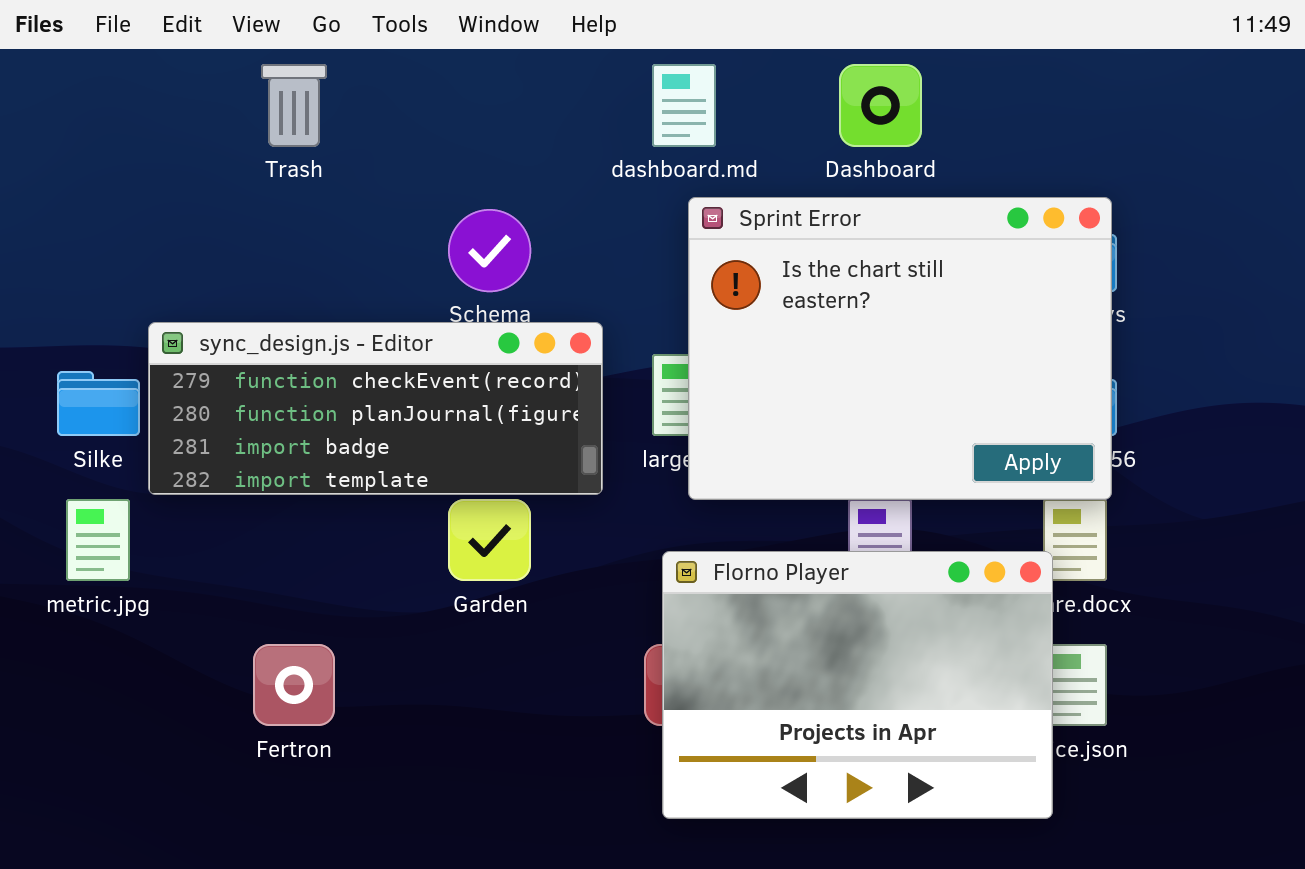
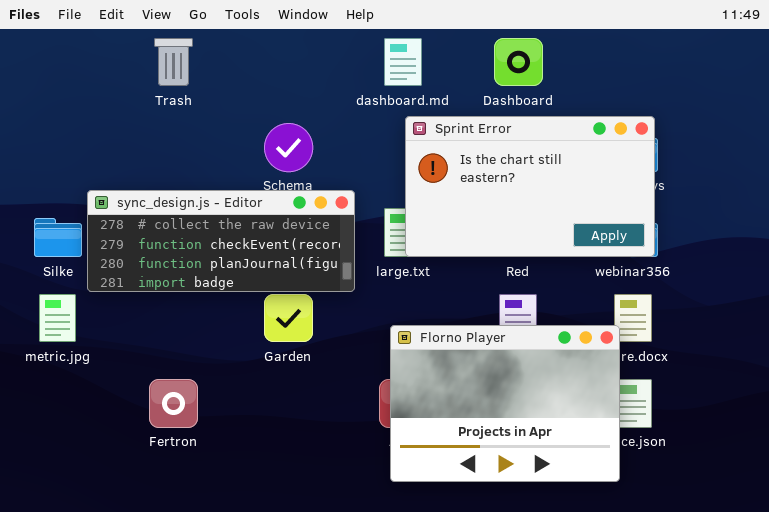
Sprint Error: [688,197,1112,500] -> [405,116,655,257], resized
sync_design.js - Editor: [148,322,603,495] -> [87,190,355,292], scrolled up 1 row

